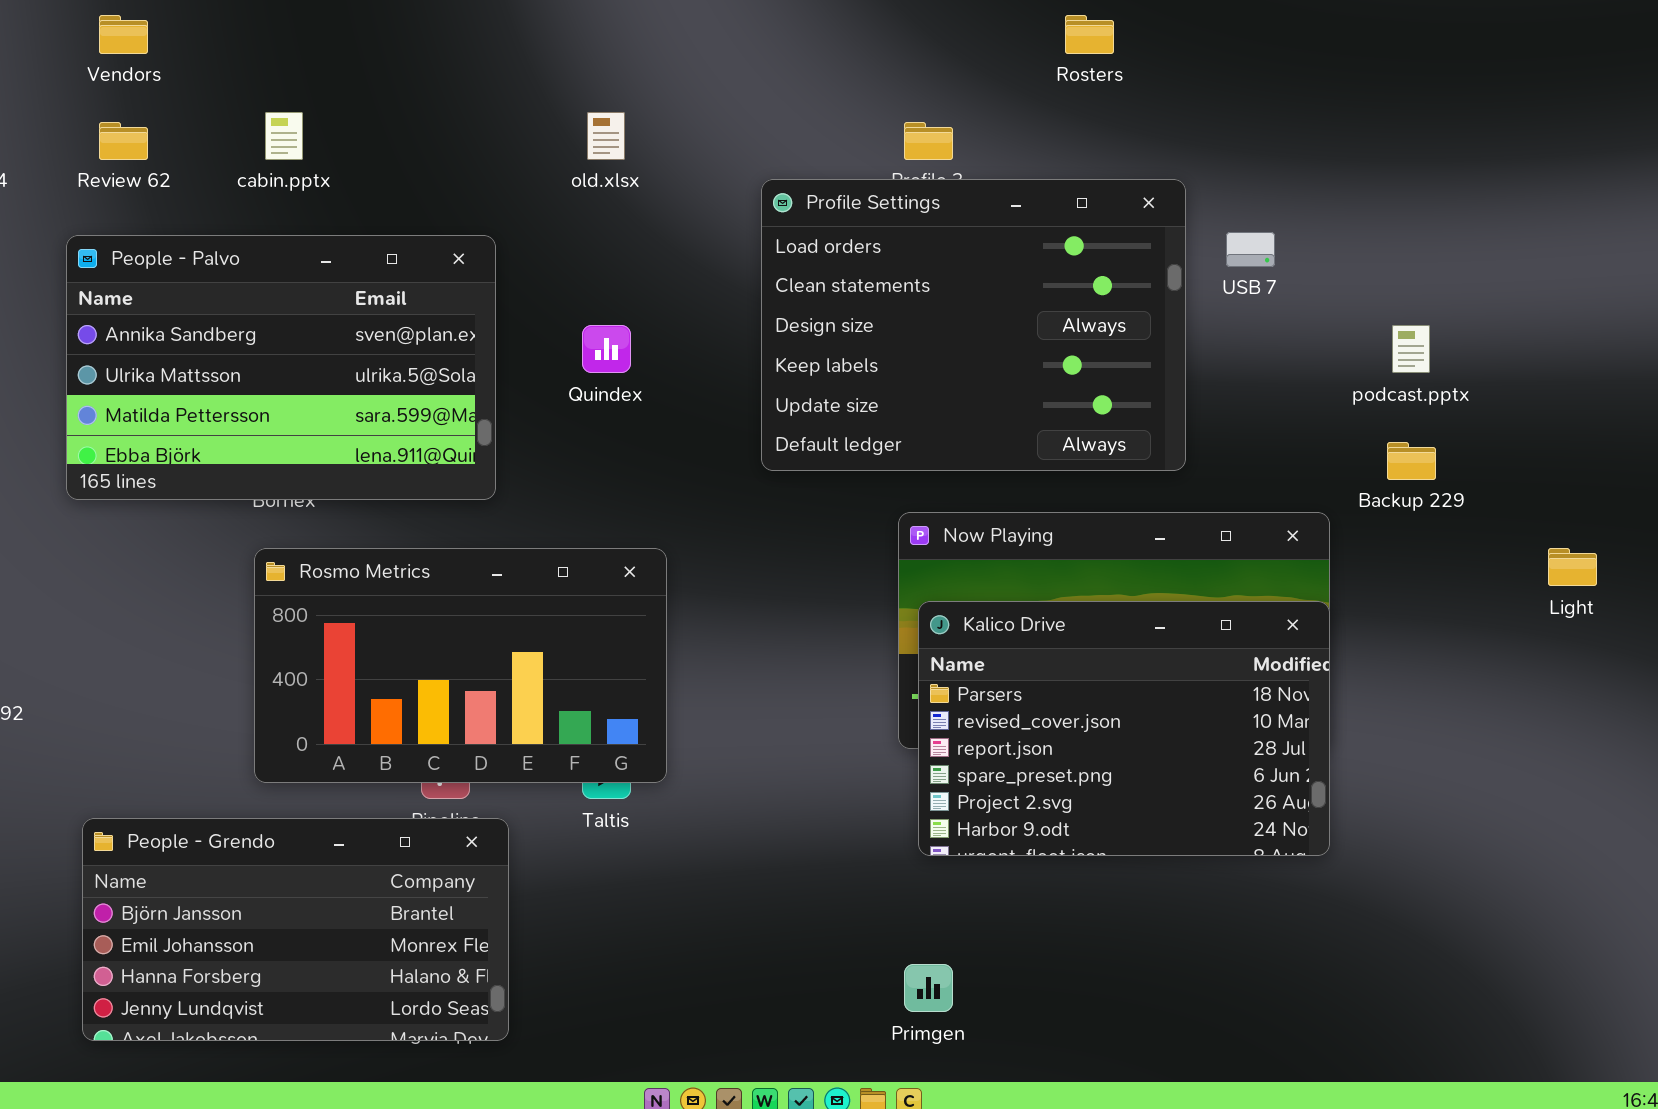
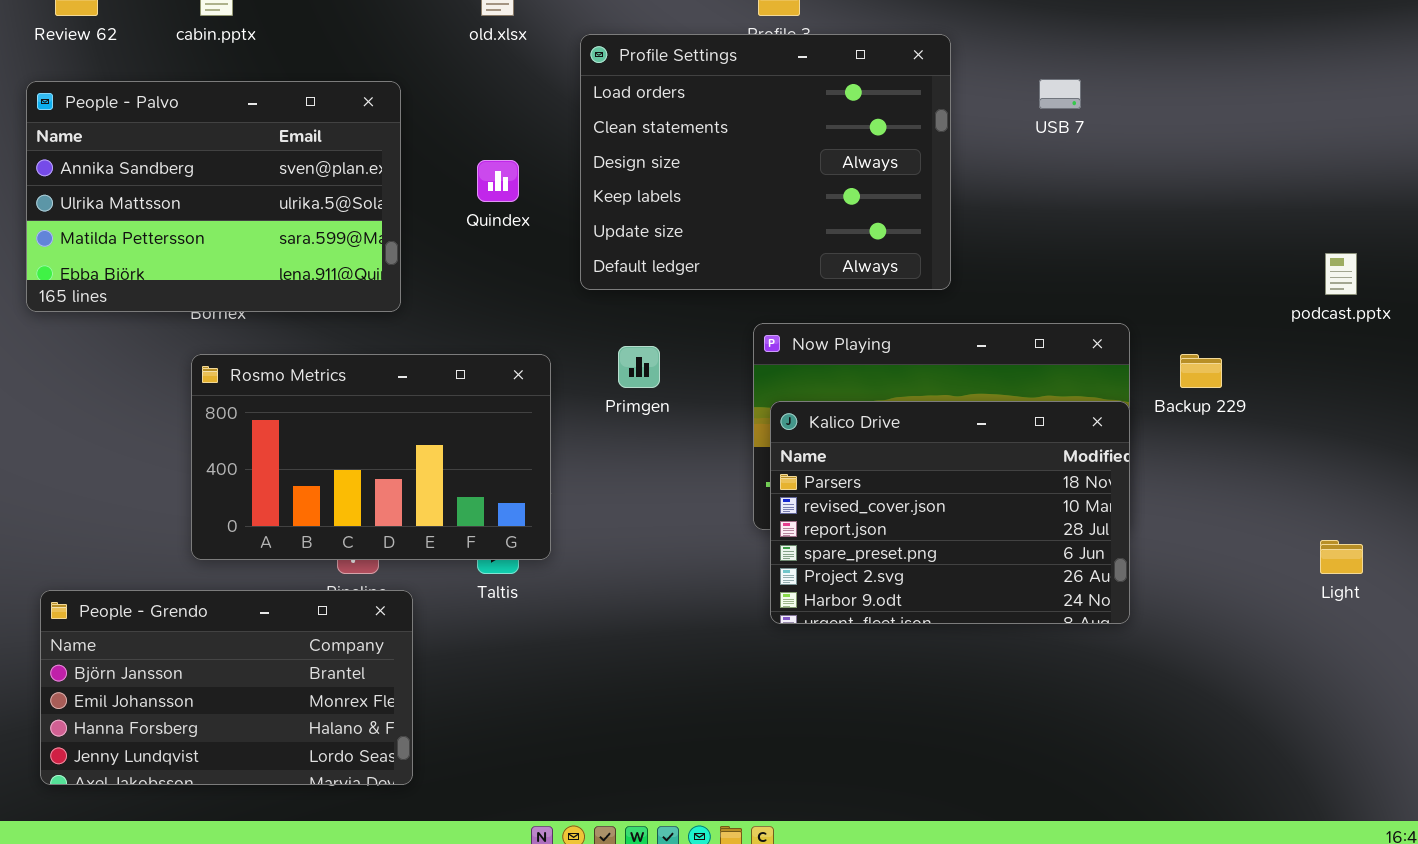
Profile Settings: [761,179,1186,471] -> [580,34,951,290], moved
podcast.pptx: [1392,325,1430,373] -> [1325,253,1357,295], moved
Backup 229: [1387,442,1436,480] -> [1180,354,1222,388], moved
Light: [1548,548,1597,586] -> [1320,540,1363,574], moved
Primgen: [904,964,953,1012] -> [618,346,660,388], moved

